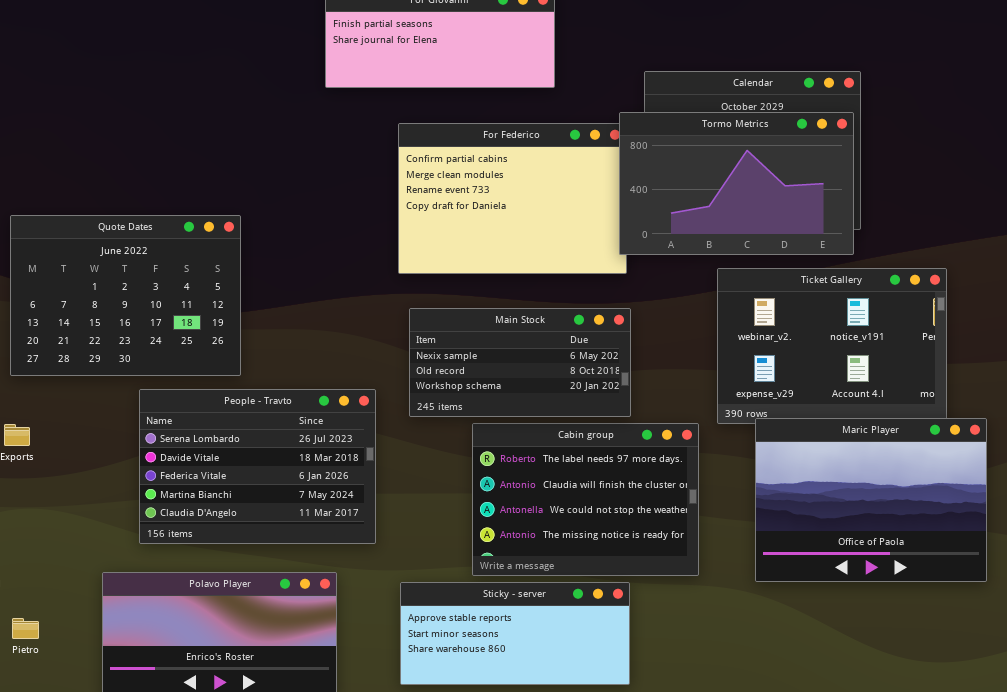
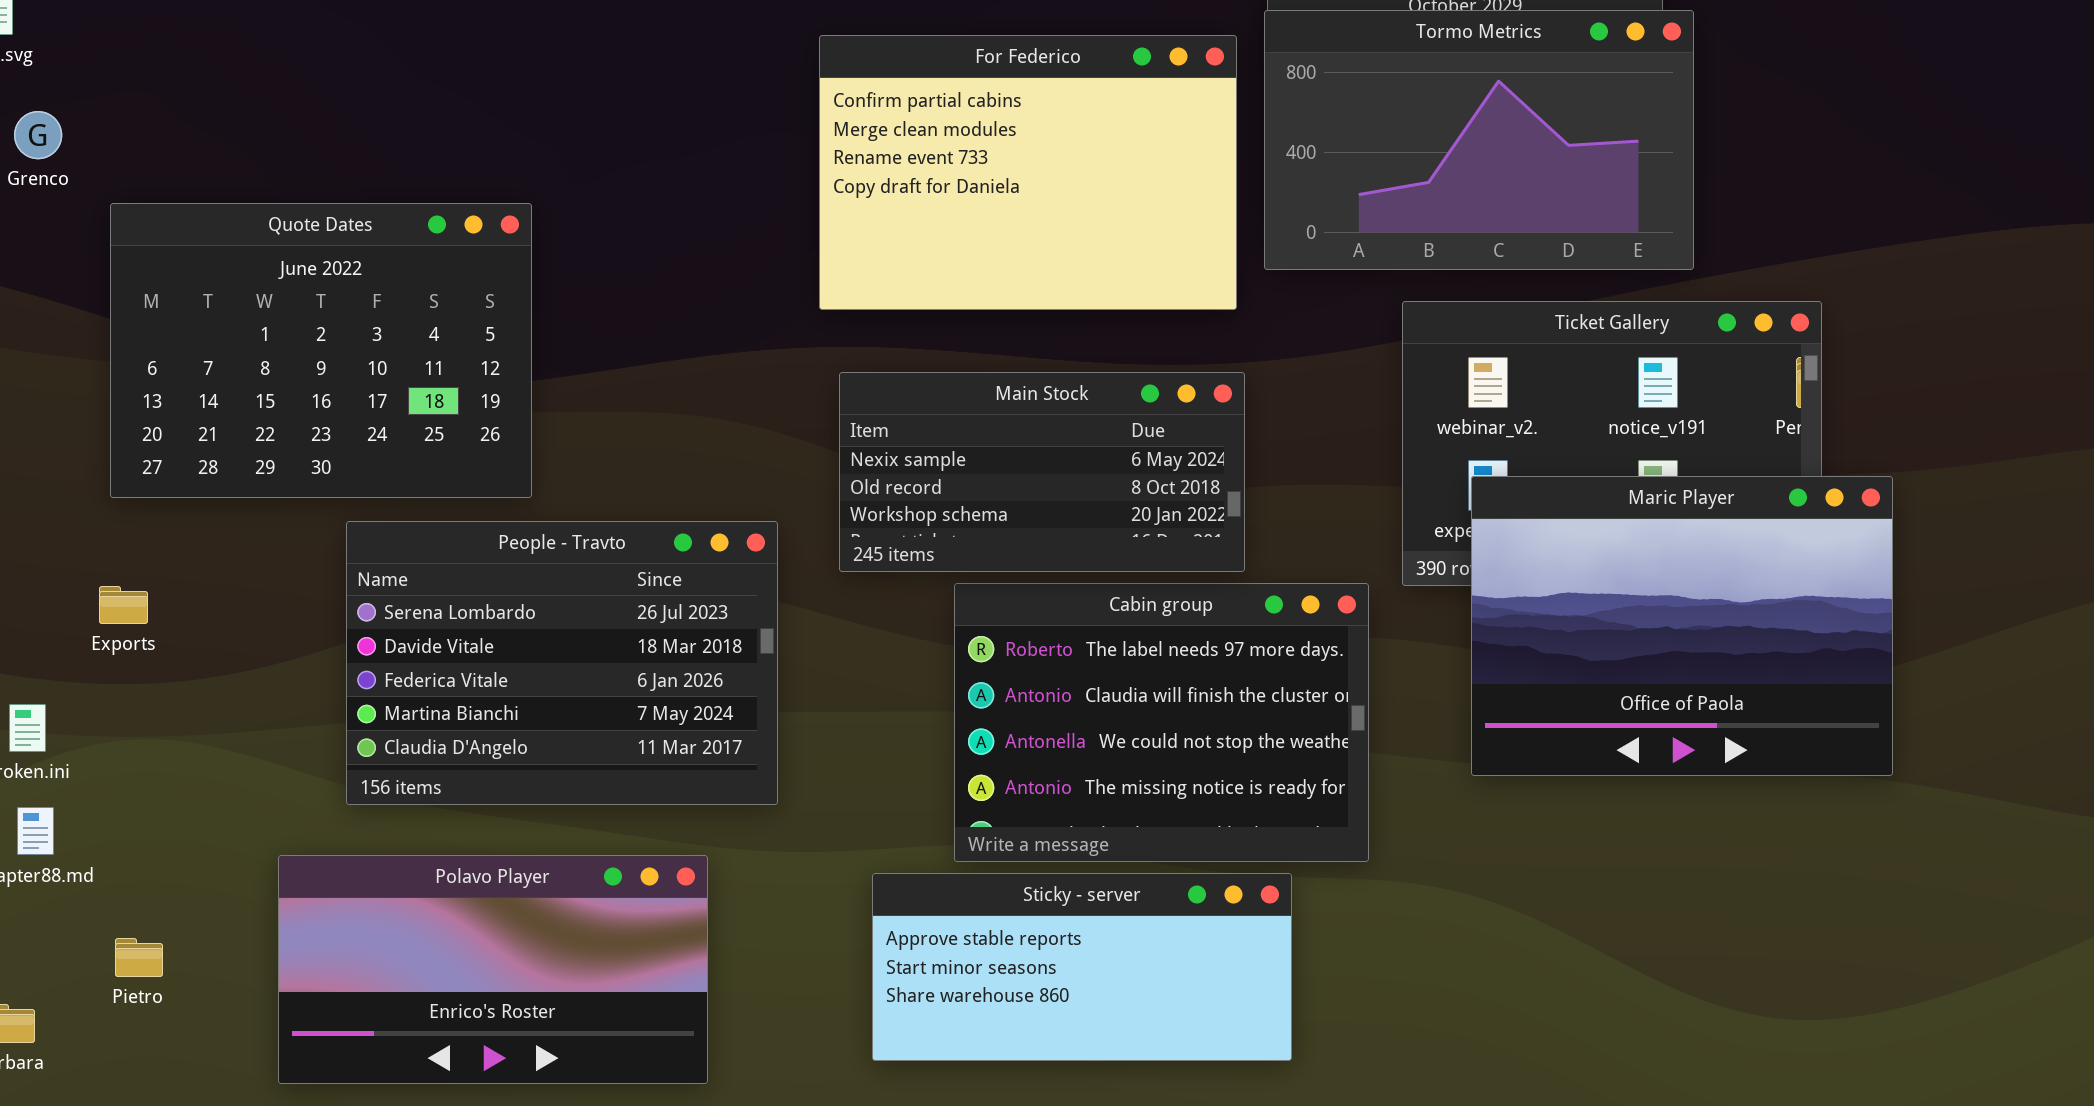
Tormo Metrics: [619,112,854,255] -> [1264,10,1694,270], moved
Maric Player: [755,418,987,582] -> [1471,476,1893,776], moved
Sticky - server: [400,582,630,685] -> [872,873,1292,1061], moved

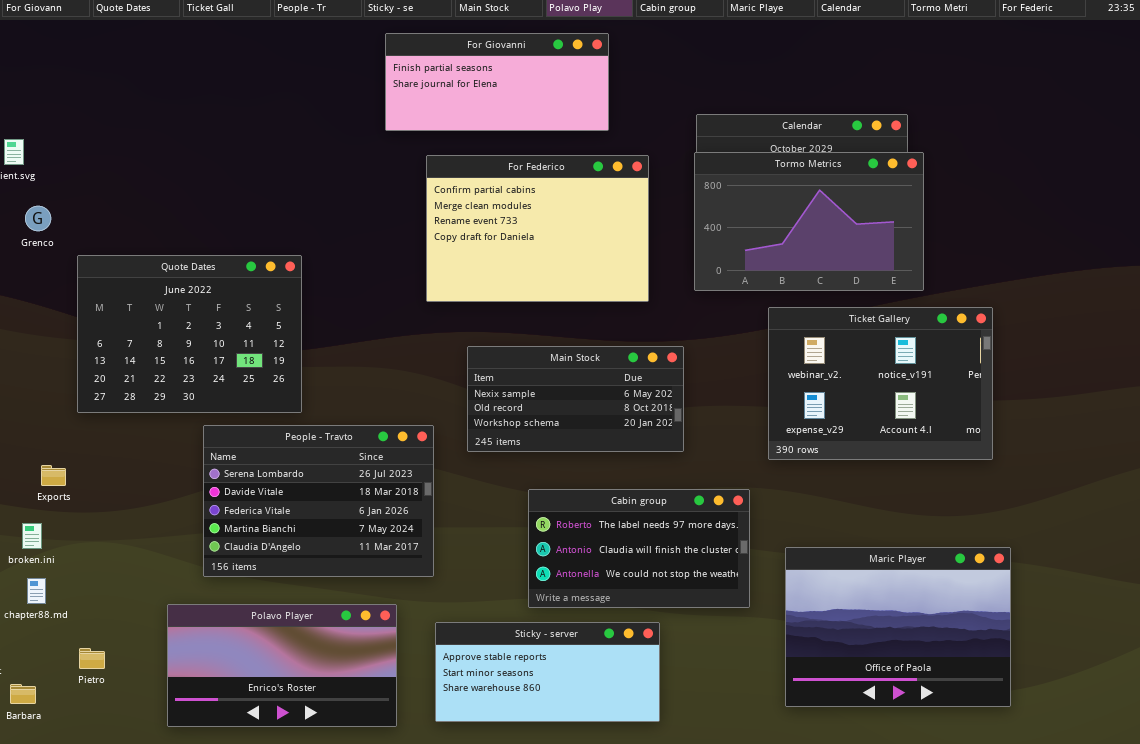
For Federico: [819,35,1237,310] -> [426,155,649,302], moved
Maric Player: [1471,476,1893,776] -> [785,547,1011,707], moved
Cabin group: [954,583,1369,862] -> [528,489,750,608], resized
Exports: [99,586,148,624] -> [41,465,66,486], moved
Sticky - server: [872,873,1292,1061] -> [435,622,660,722], moved

